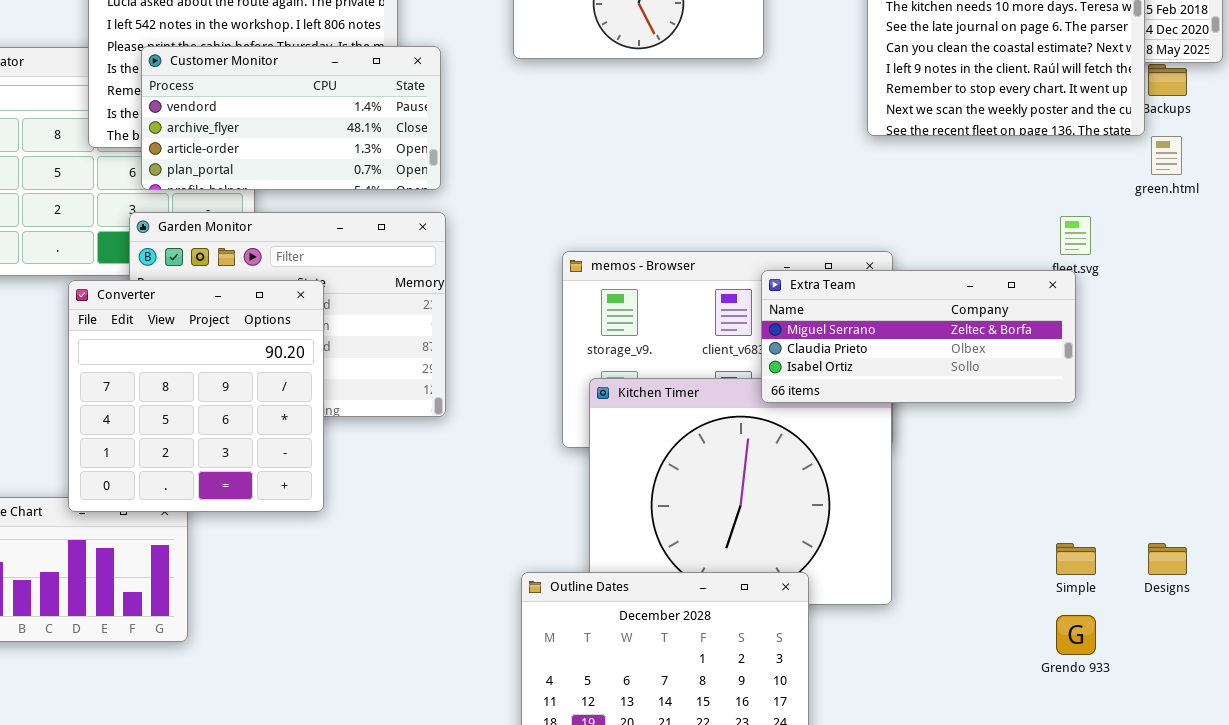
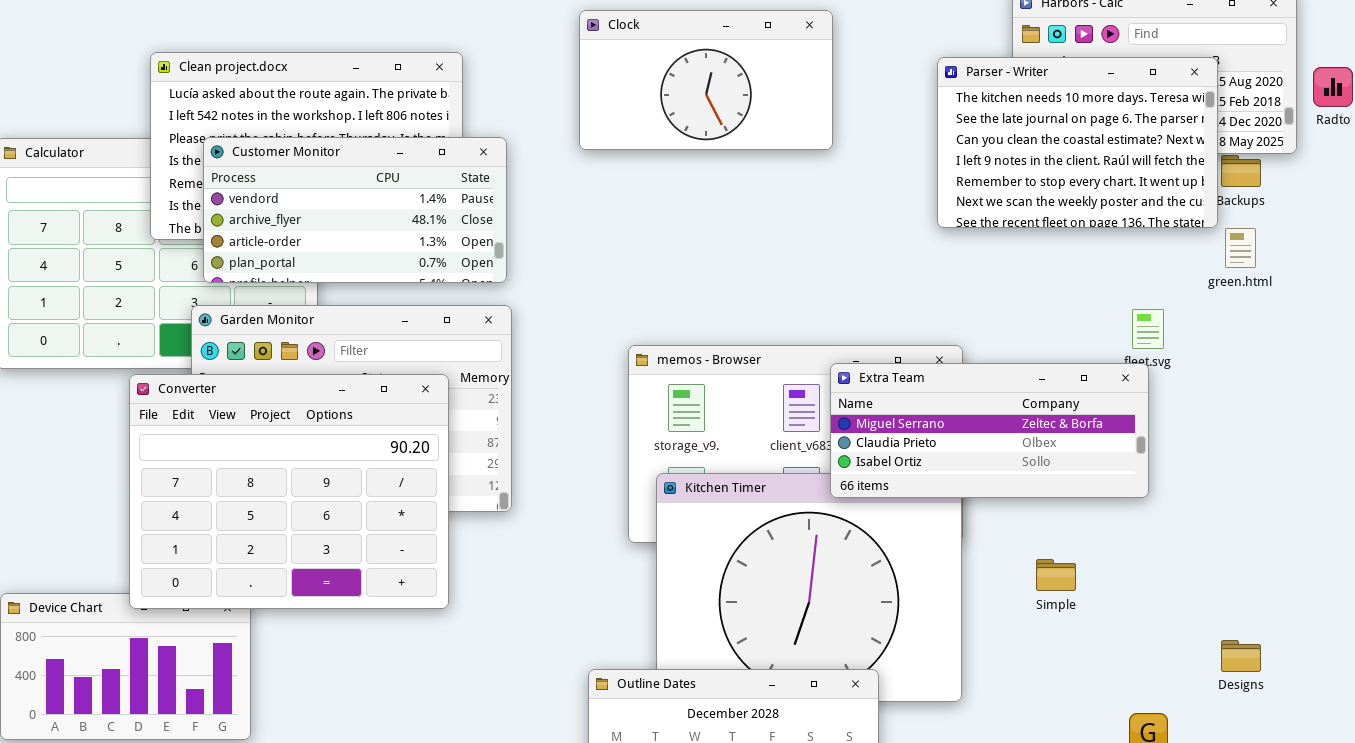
Converter: [68,280,324,512] -> [129,374,449,609], resized
Simple: [1056,543,1096,575] -> [1036,559,1076,591], moved

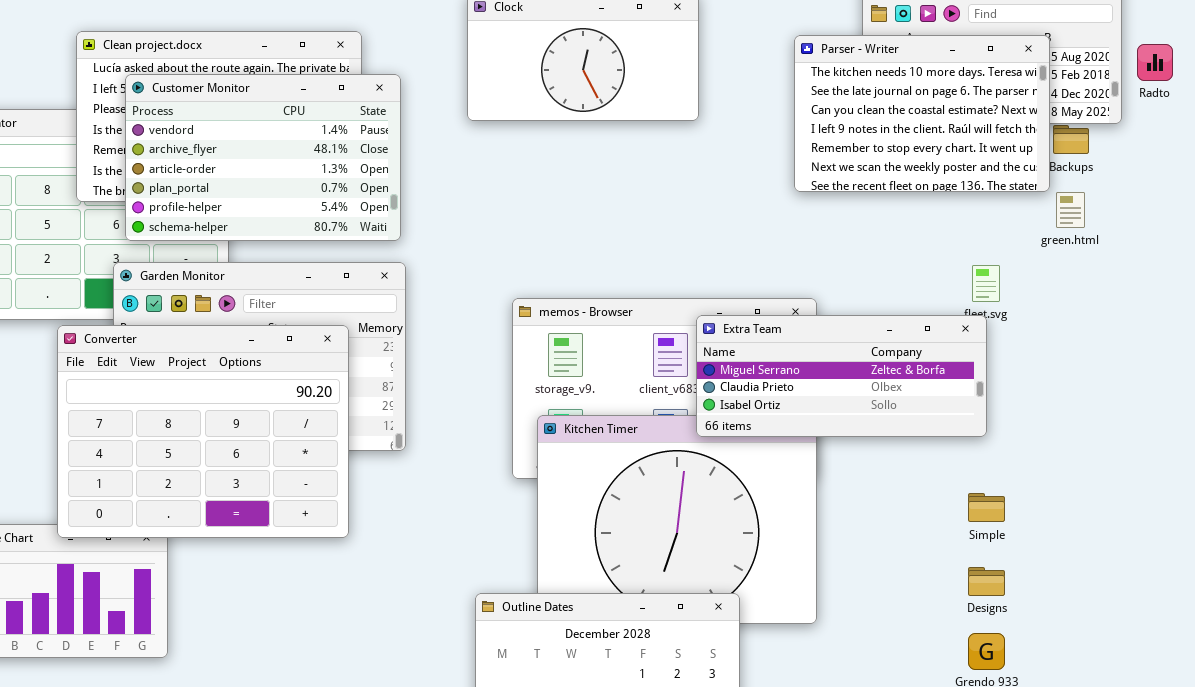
Customer Monitor: [203,137,507,283] -> [125,74,401,241], resized
Simple: [1036,559,1076,591] -> [968,493,1005,522], moved
Designs: [1221,640,1261,672] -> [968,567,1005,596], moved

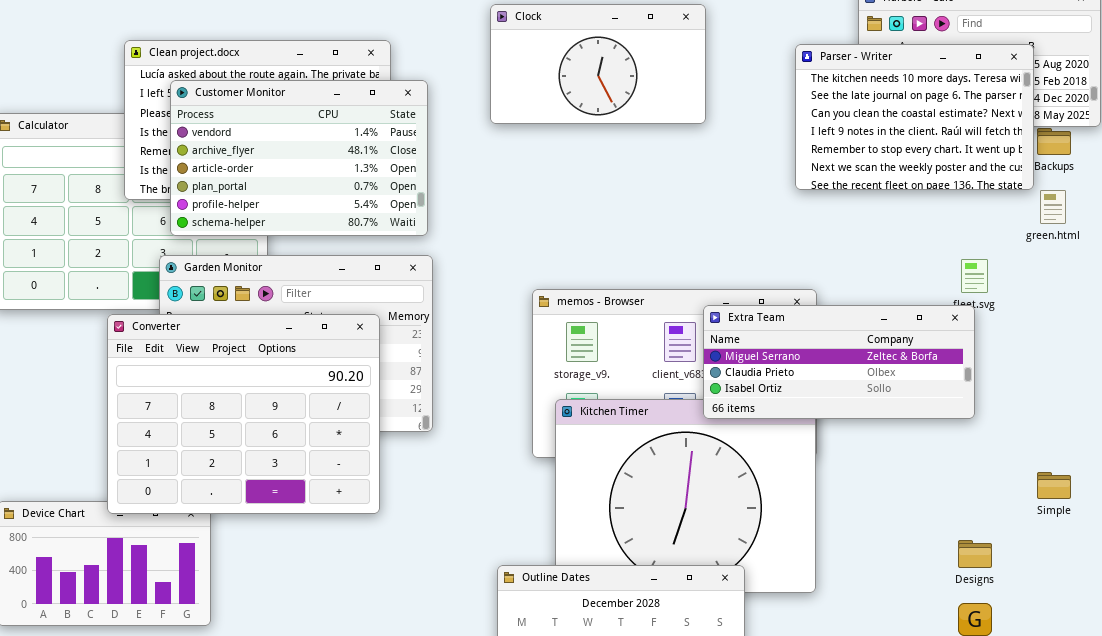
Simple: [968,493,1005,522] -> [1037,472,1071,499], moved

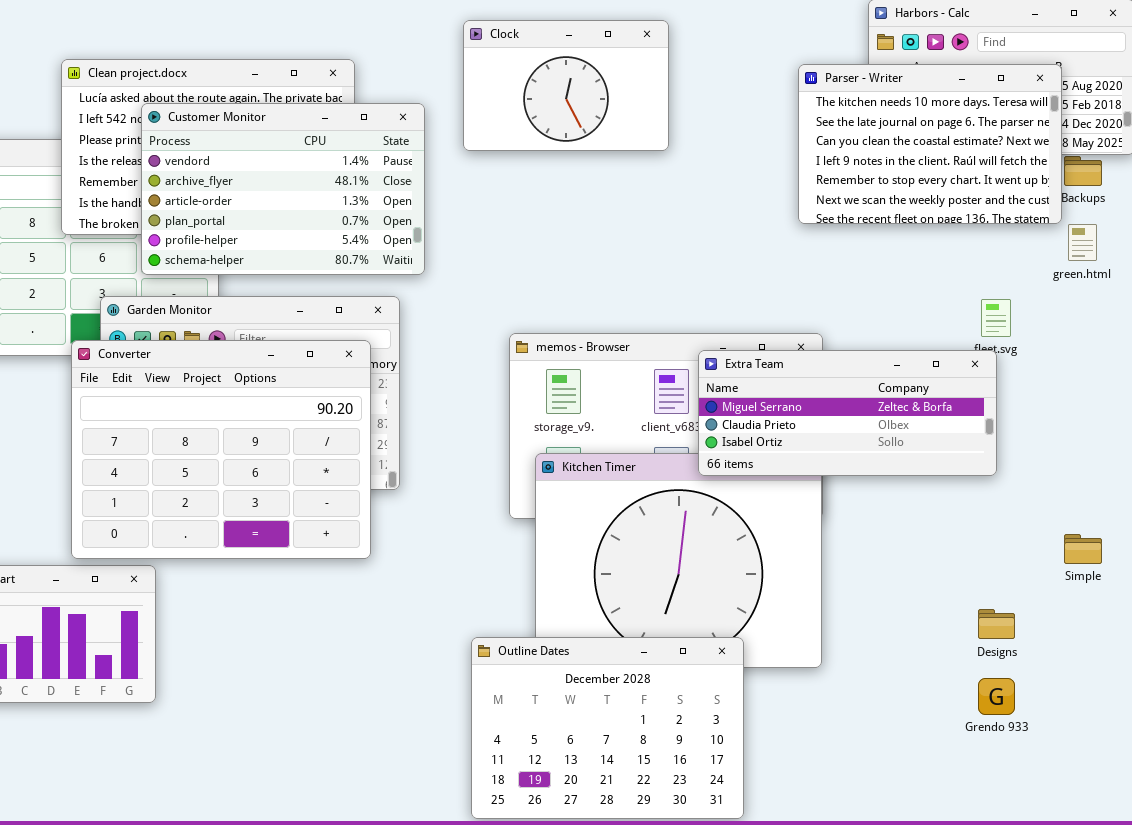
Clock: [490,4,706,124] -> [463,20,669,151], resized
Customer Monitor: [170,80,428,236] -> [141,103,425,275], moved
Converter: [107,314,380,514] -> [71,340,371,559], moved

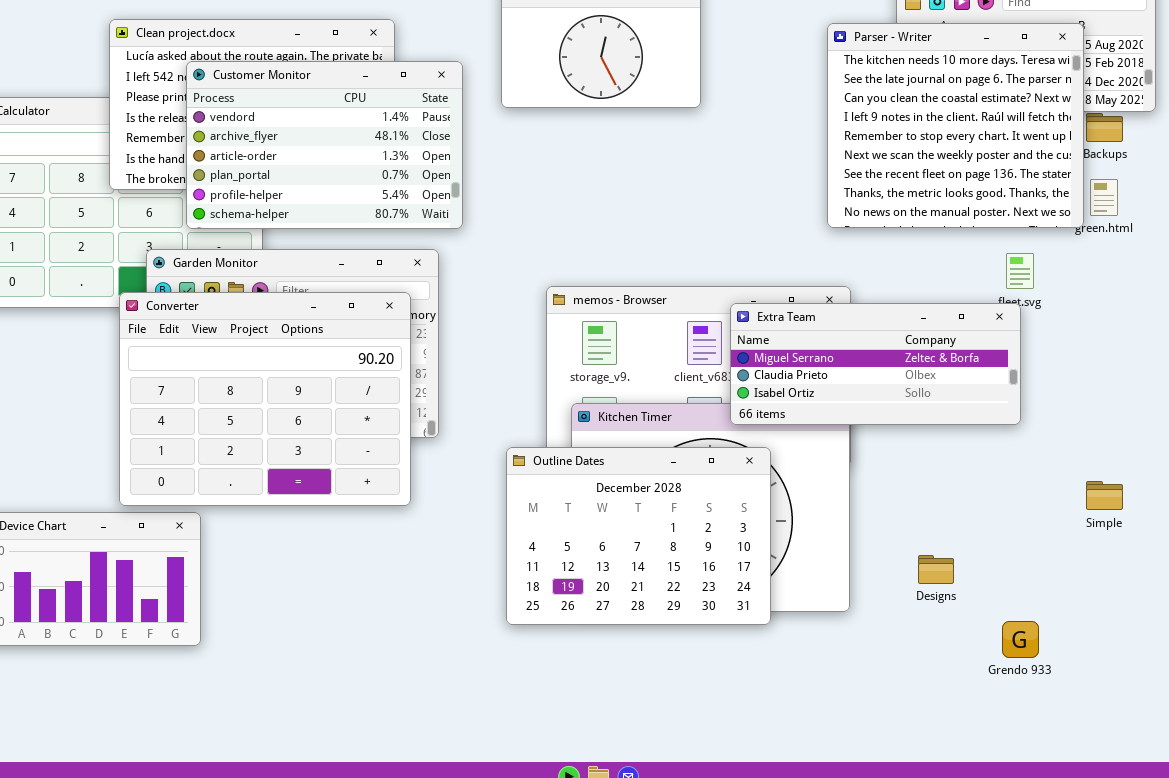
Parser - Writer: [798,64,1062,224] -> [827,23,1084,228], resized
Designs: [978,609,1015,639] -> [918,555,954,584], moved
Outline Dates: [471,637,744,819] -> [506,447,771,625], moved

